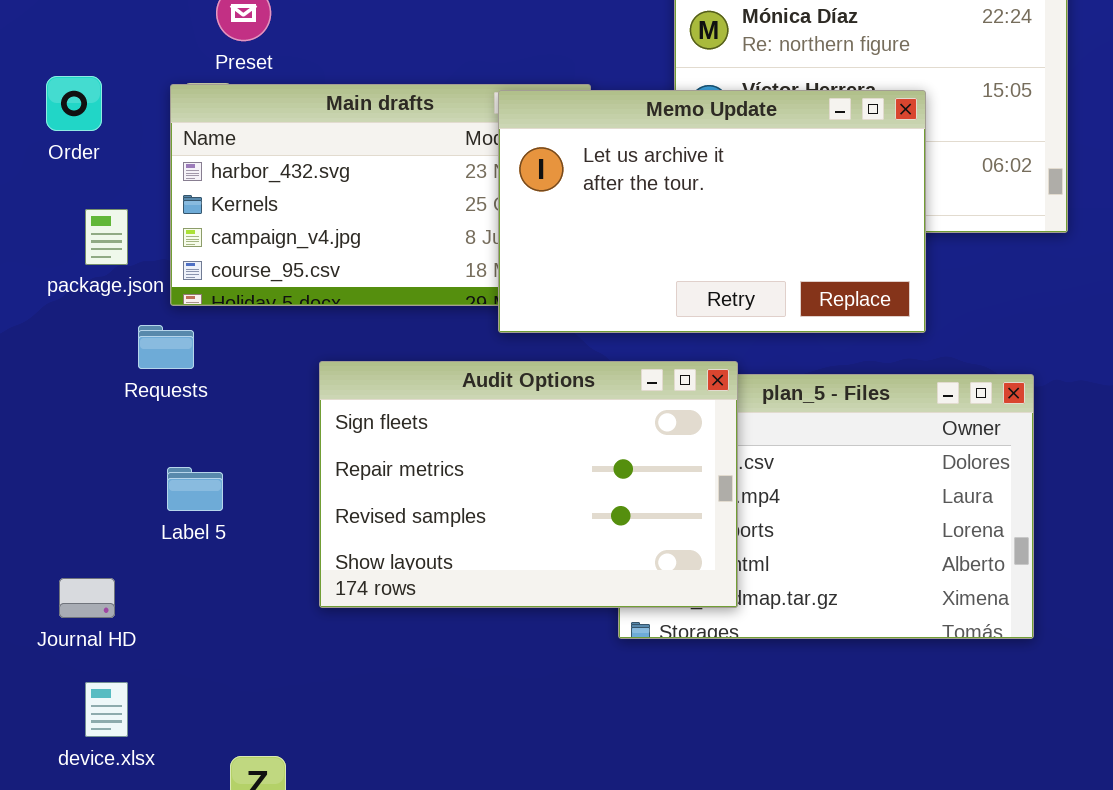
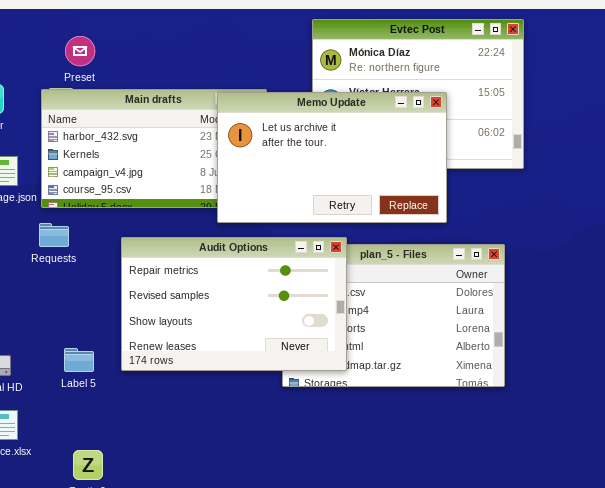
Requests: [138,325,194,369] -> [39,223,69,247], moved
Audit Options: [319,361,738,608] -> [121,237,347,371], scrolled down 1 row
Label 5: [167,467,223,511] -> [64,348,94,372], moved

